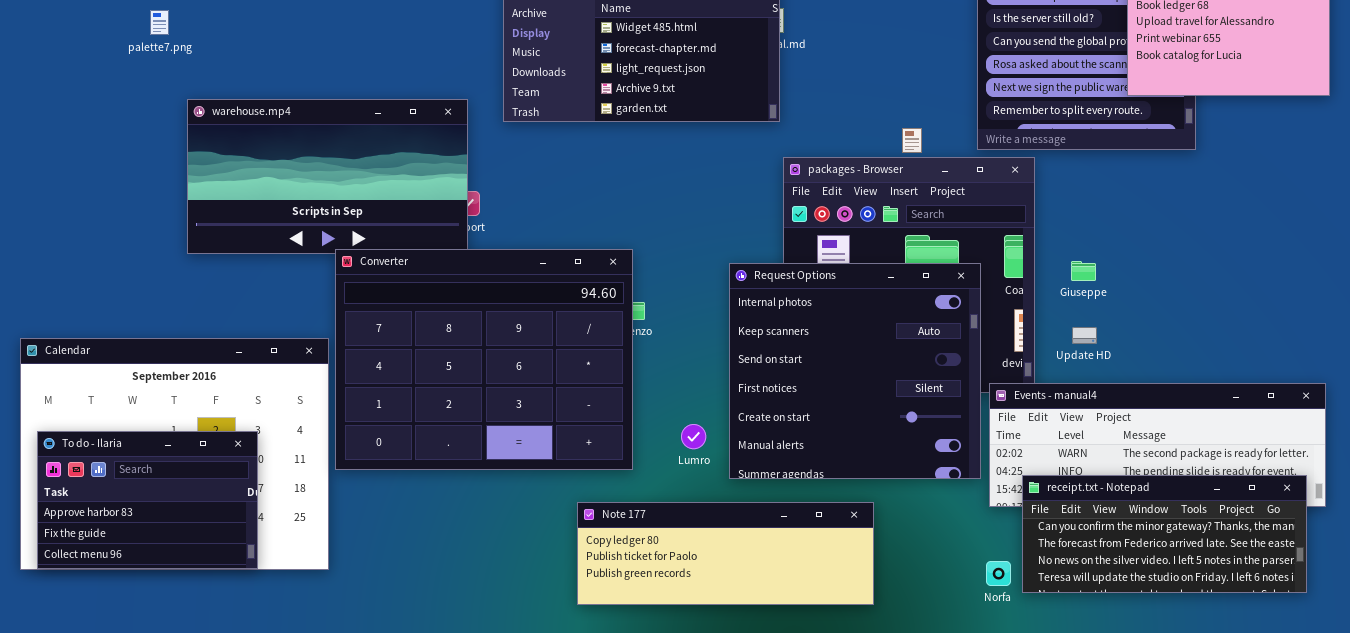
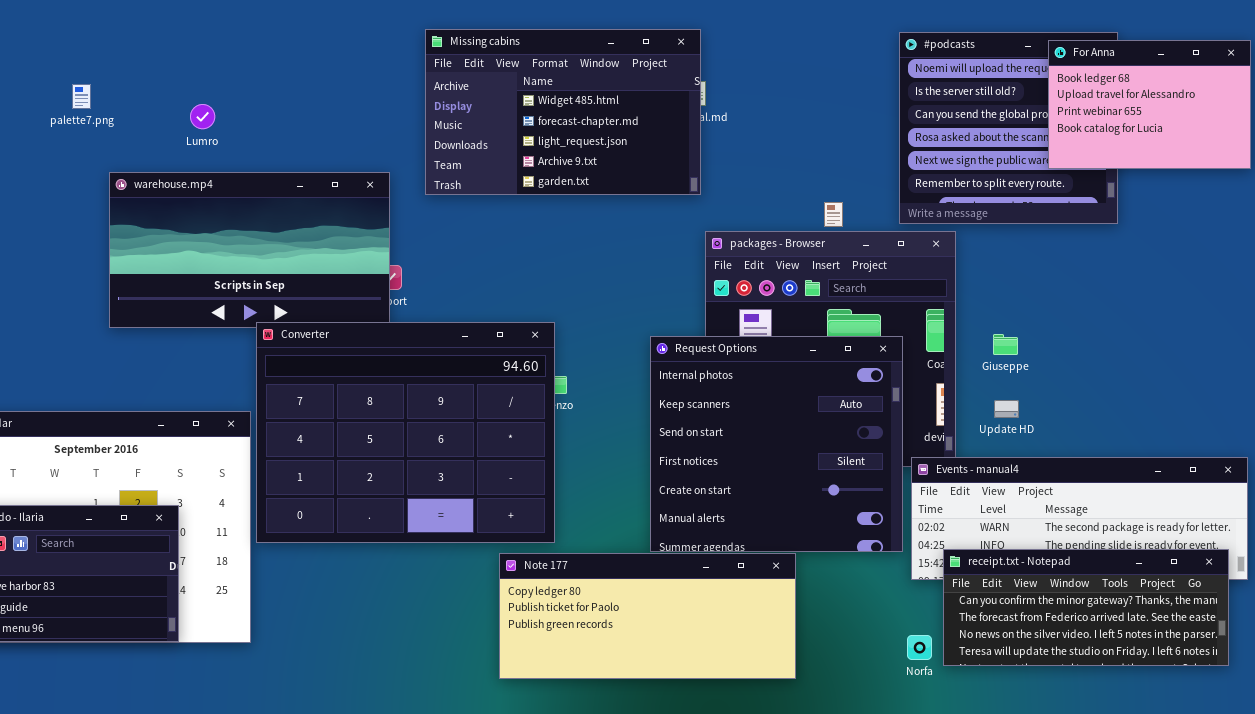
Lumro: [681,424,706,449] -> [190,104,215,129], moved
Note 177: [577,502,874,605] -> [499,553,796,679], resized

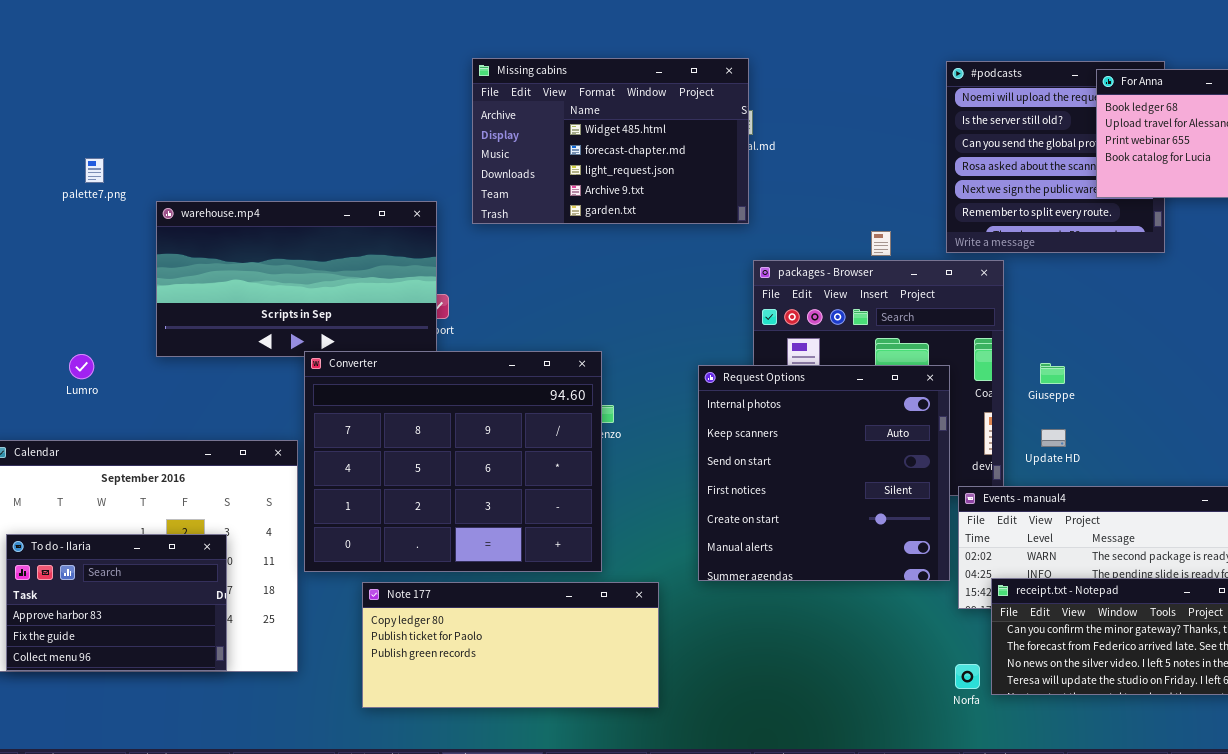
palette7.png: [72,84,91,109] -> [85,158,104,183], moved
Lumro: [190,104,215,129] -> [69,354,94,379], moved
Note 177: [499,553,796,679] -> [362,582,659,708], moved

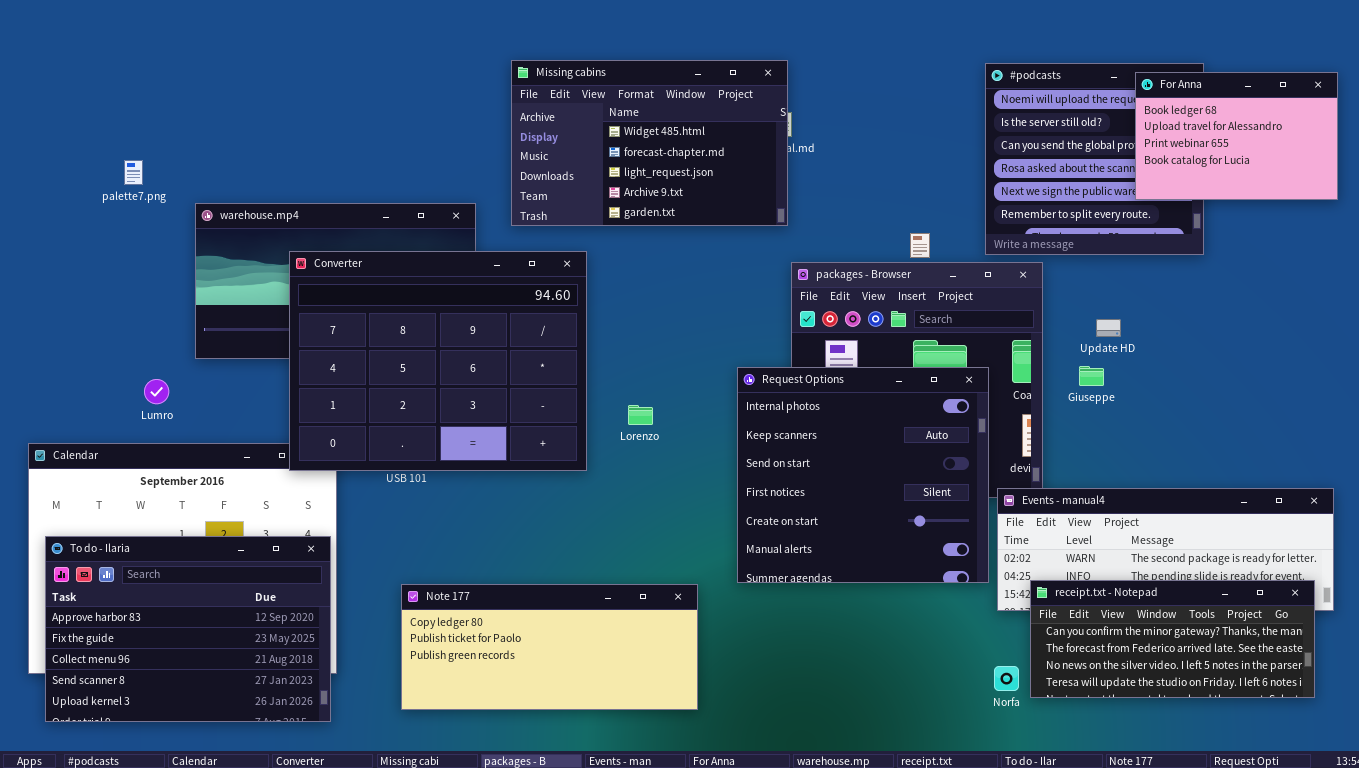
Converter: [304,351,602,572] -> [289,251,587,471], moved
Lumro: [69,354,94,379] -> [144,379,169,404], moved
Update HD: [1041,429,1066,447] -> [1096,319,1121,337], moved
To do - Ilaria: [6,534,227,671] -> [45,536,331,722], resized

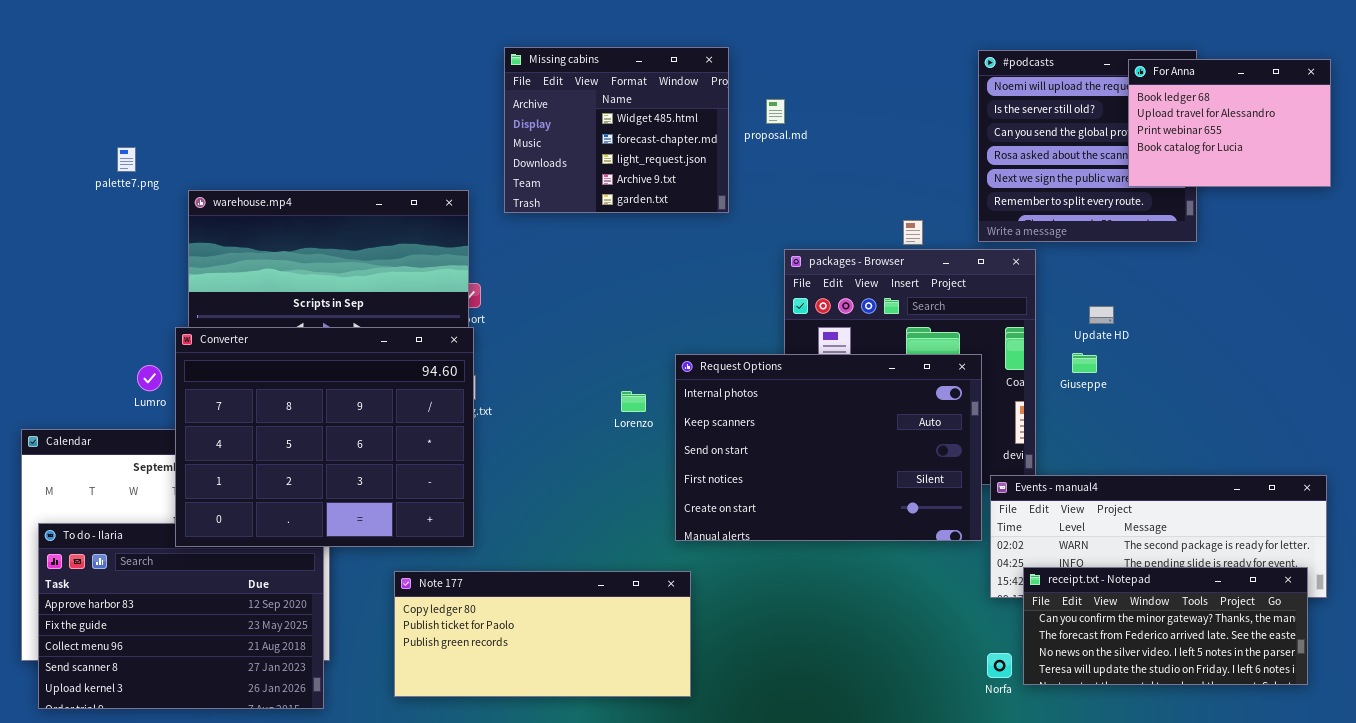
Missing cabins: [511,60,788,226] -> [504,47,729,213], resized
Converter: [289,251,587,471] -> [175,327,474,547], moved
Request Options: [737,367,989,583] -> [675,354,982,541], resized

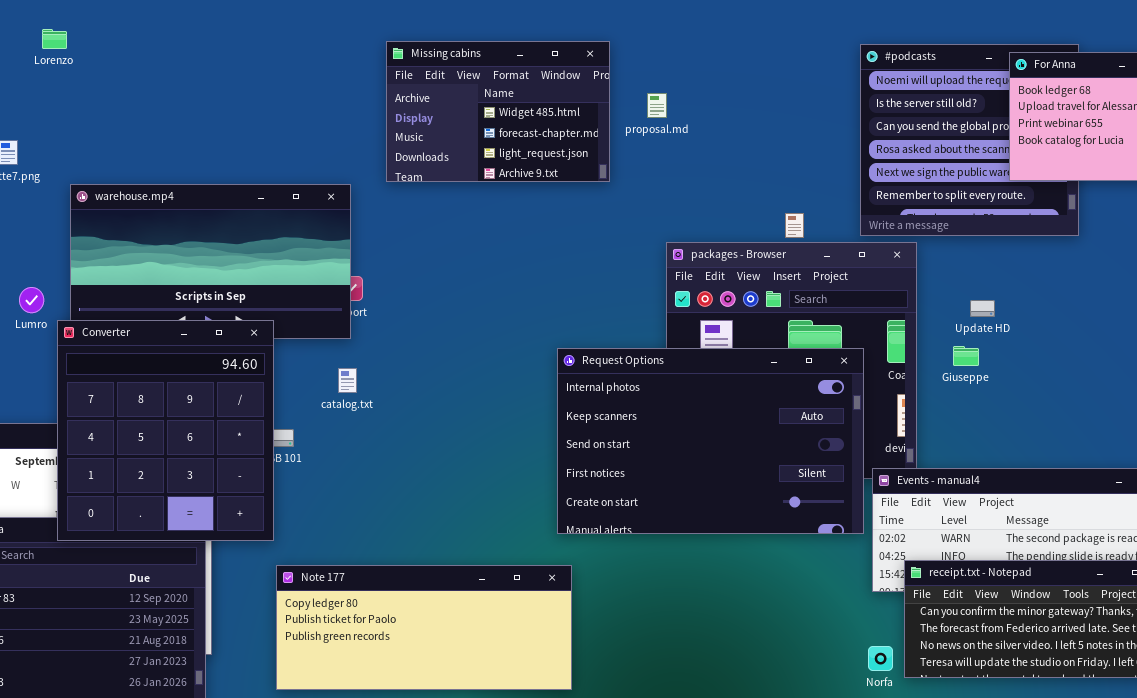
Missing cabins: [504,47,729,213] -> [386,41,610,182], resized
Converter: [175,327,474,547] -> [57,320,274,541], resized
Lumro: [137,365,162,391] -> [19,287,44,313], moved
Lorenzo: [621,391,646,412] -> [42,29,67,49], moved

